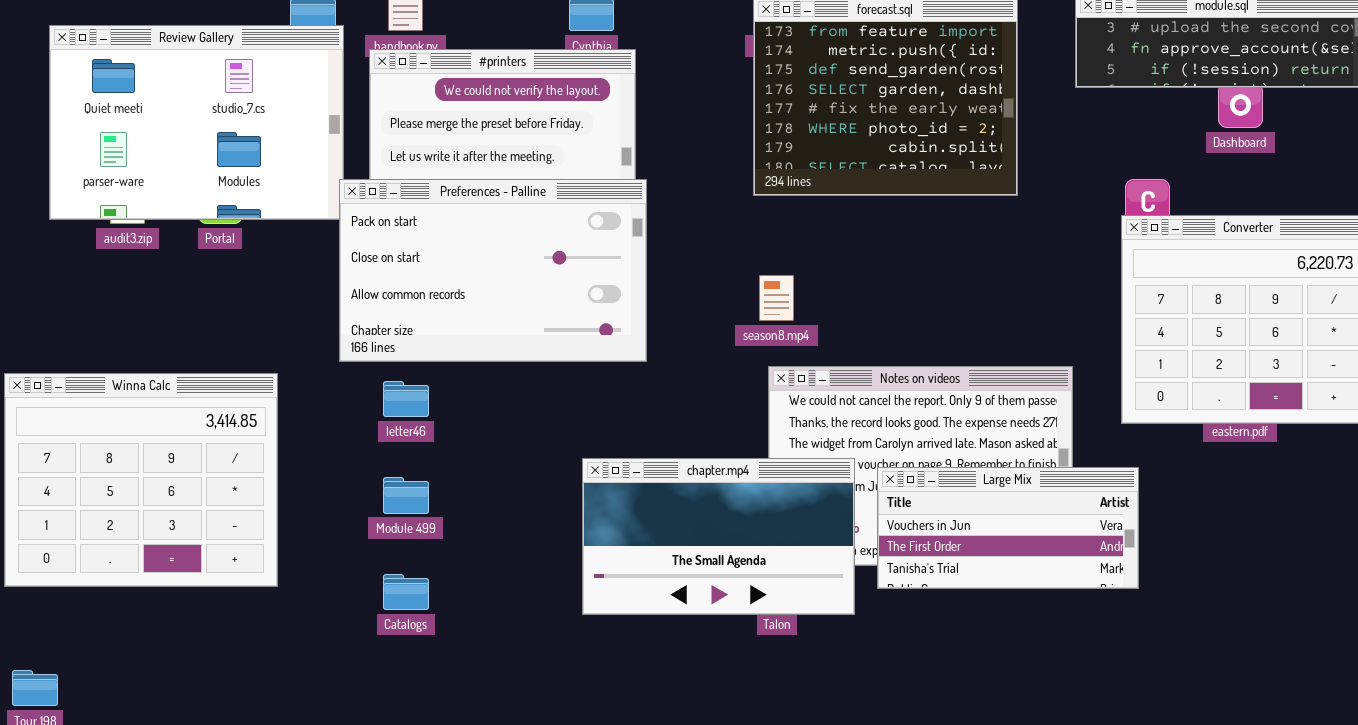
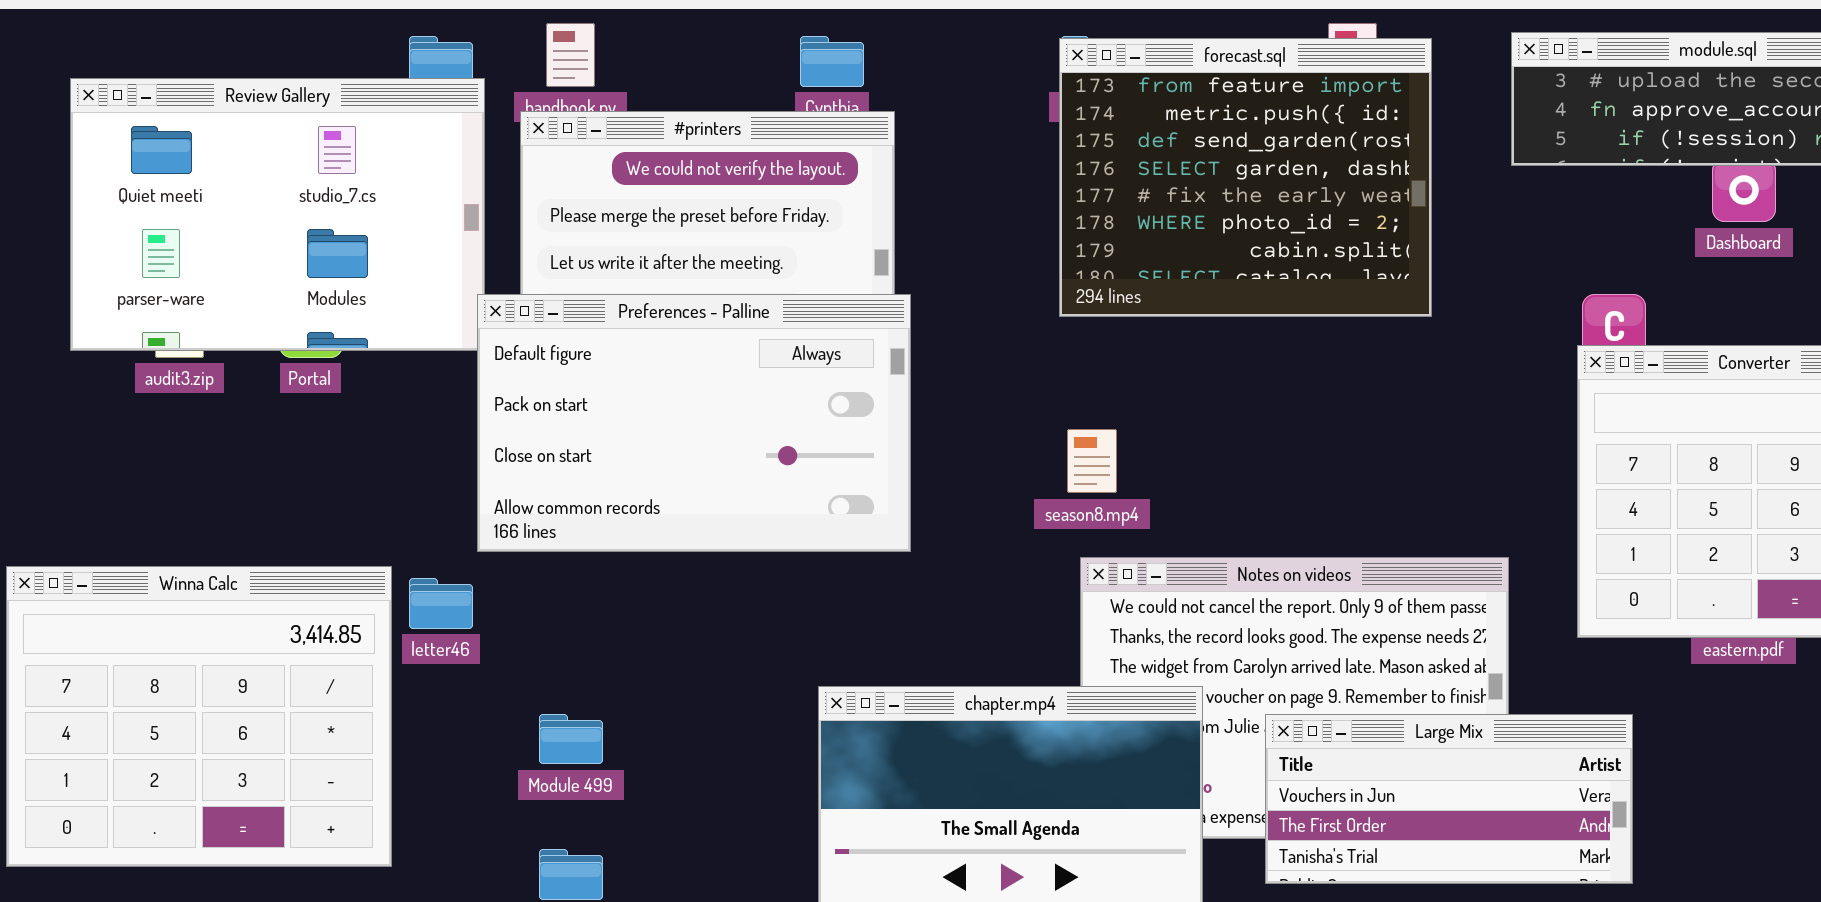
Preferences - Palline: [339,179,647,362] -> [477,294,911,552], scrolled up 1 row
letter46: [383,381,429,417] -> [409,578,473,629], moved
Large Mix: [877,467,1139,589] -> [1265,714,1633,884], moved

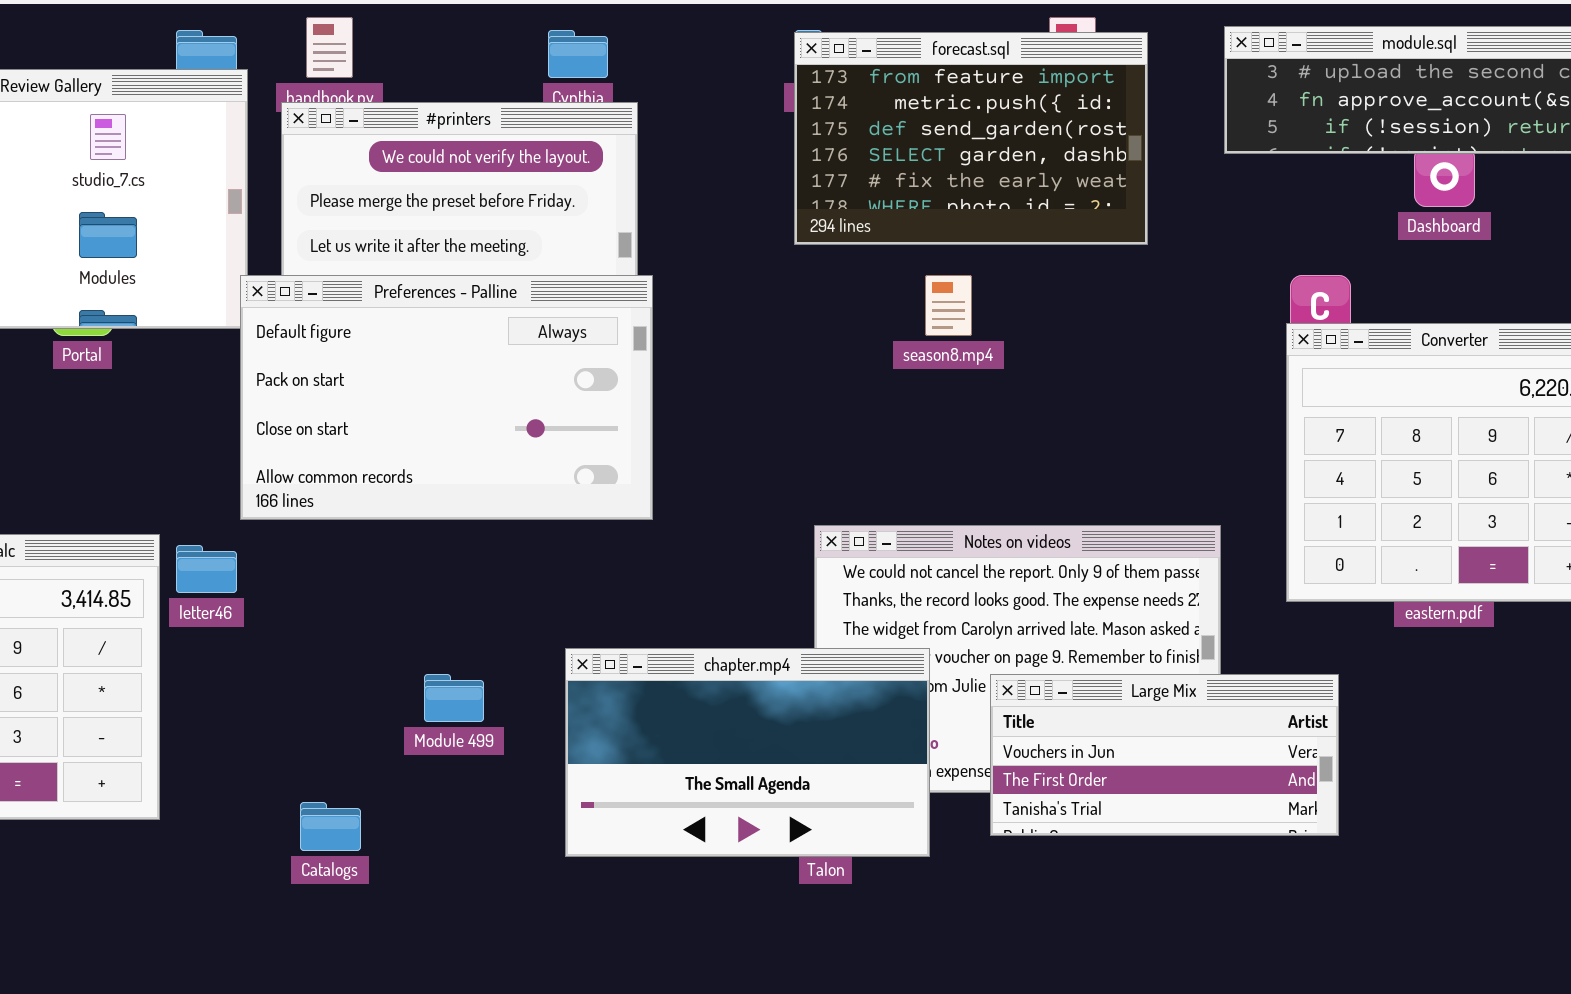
forecast.sql: [1059,38,1432,317] -> [794,32,1148,245], resized
season8.mp4: [1067,429,1117,493] -> [925,275,972,336], moved
Module 499: [539,714,603,764] -> [424,674,484,722], moved

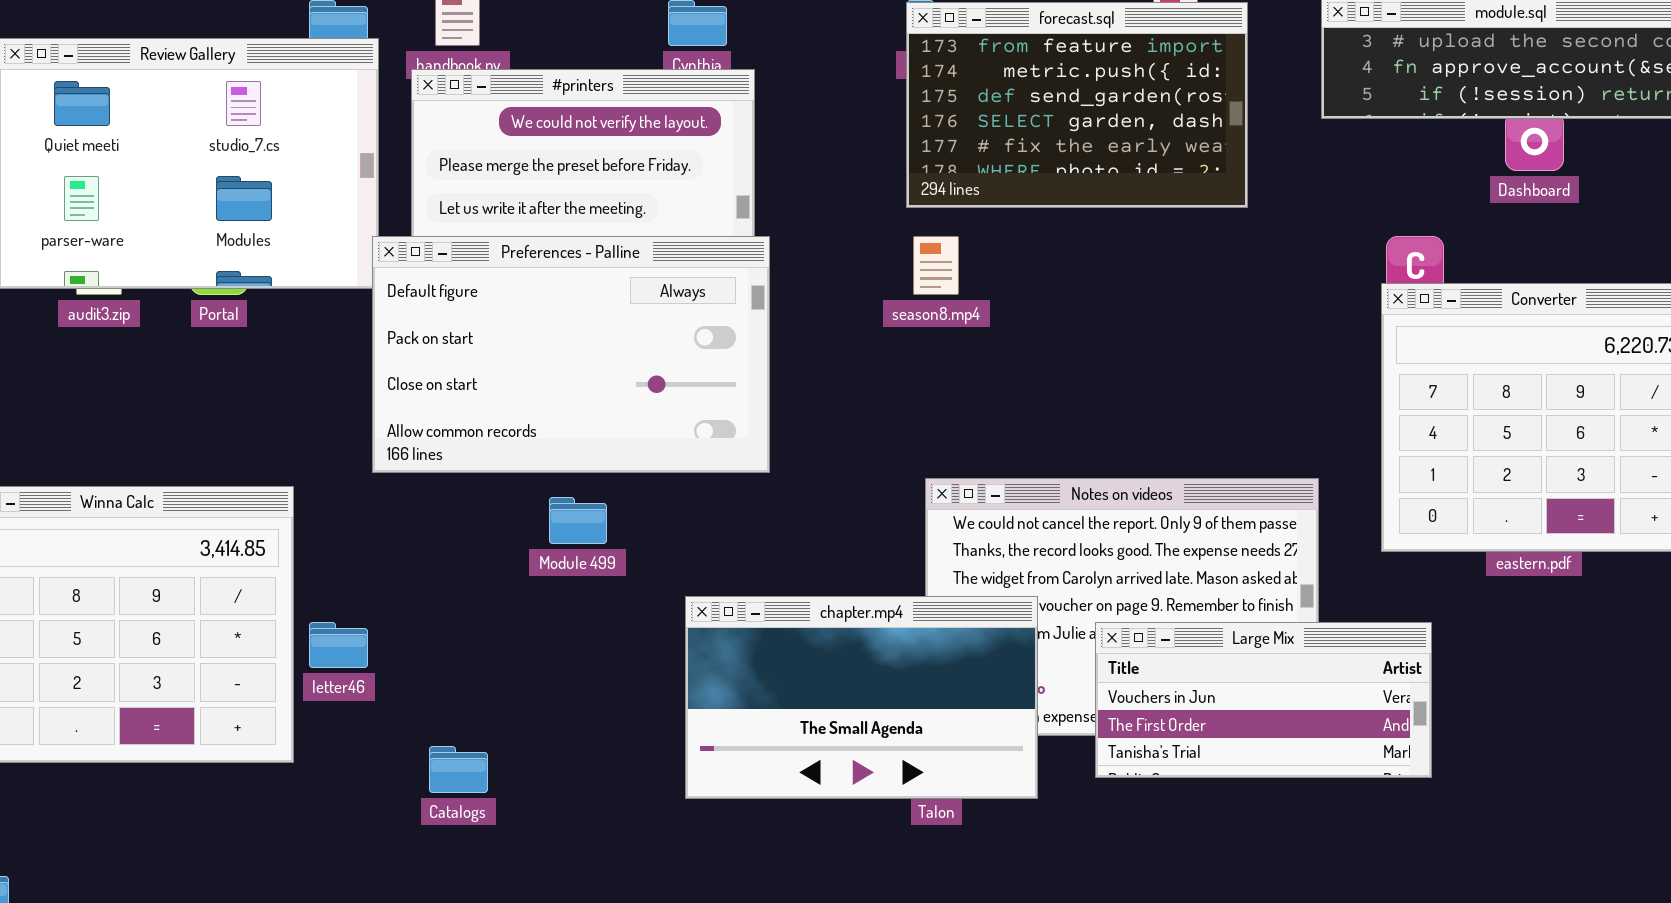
season8.mp4: [925,275,972,336] -> [913,236,959,295], moved
letter46: [176,545,237,593] -> [309,622,368,668], moved
Module 499: [424,674,484,722] -> [549,497,607,544], moved

